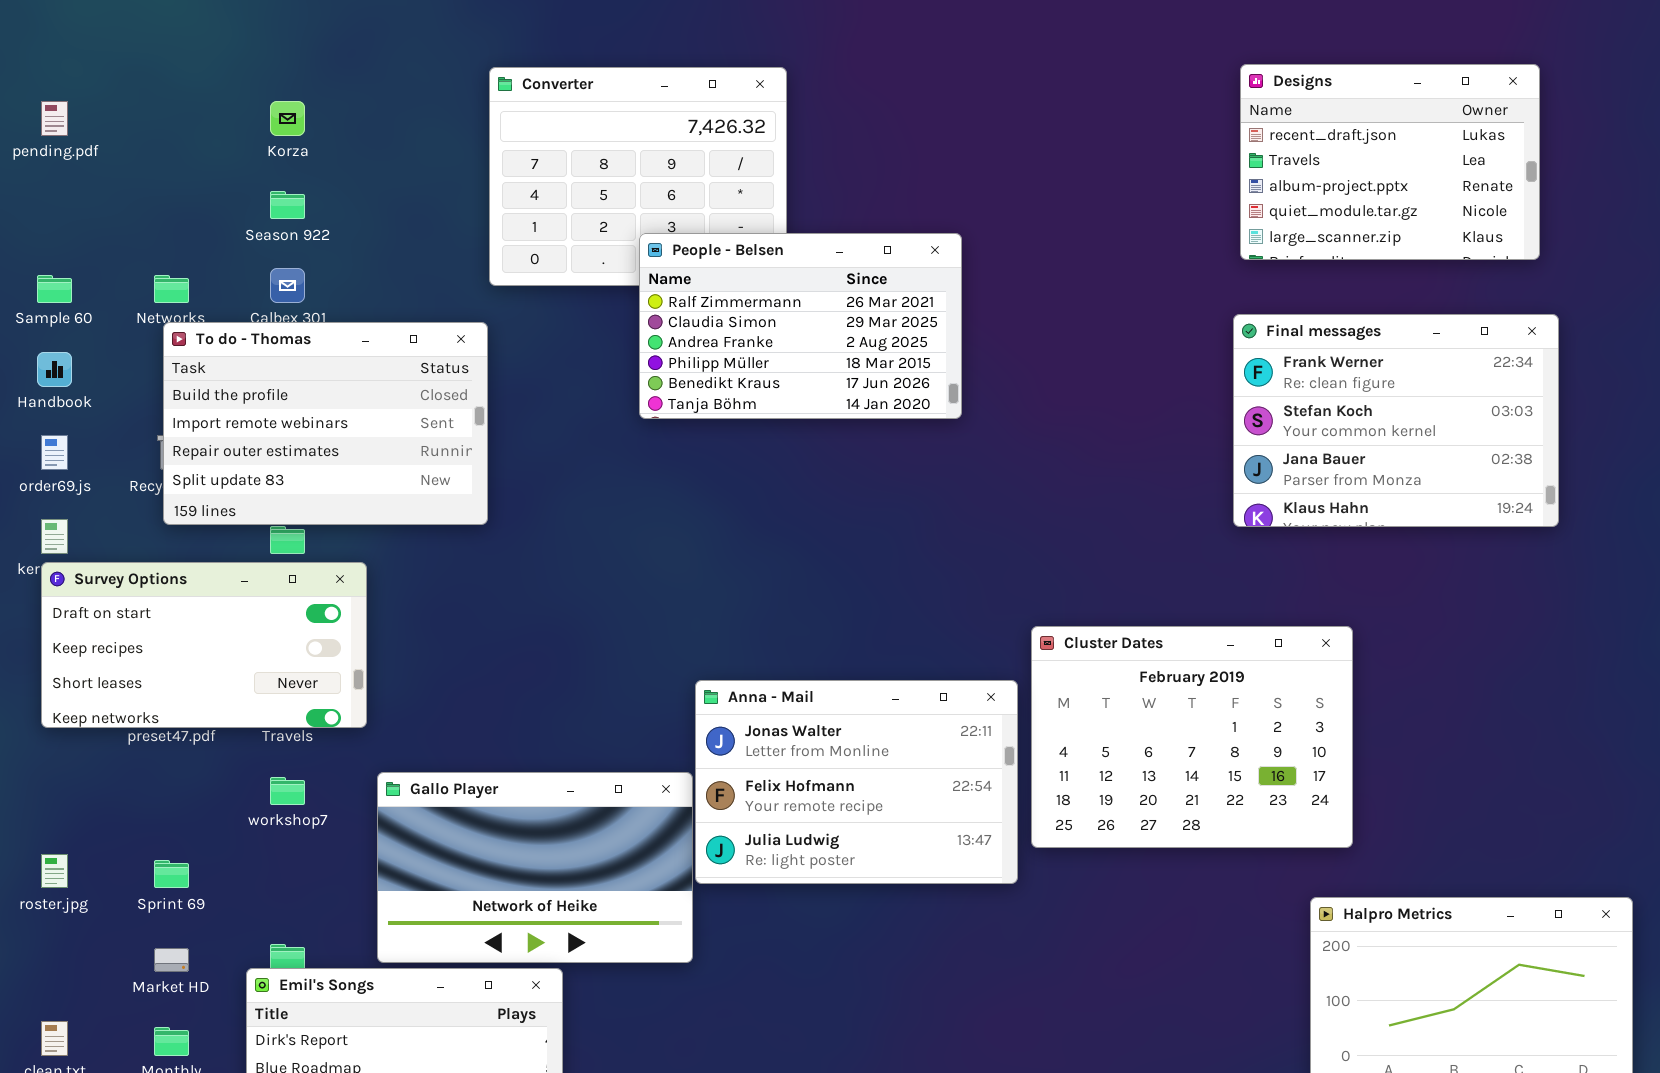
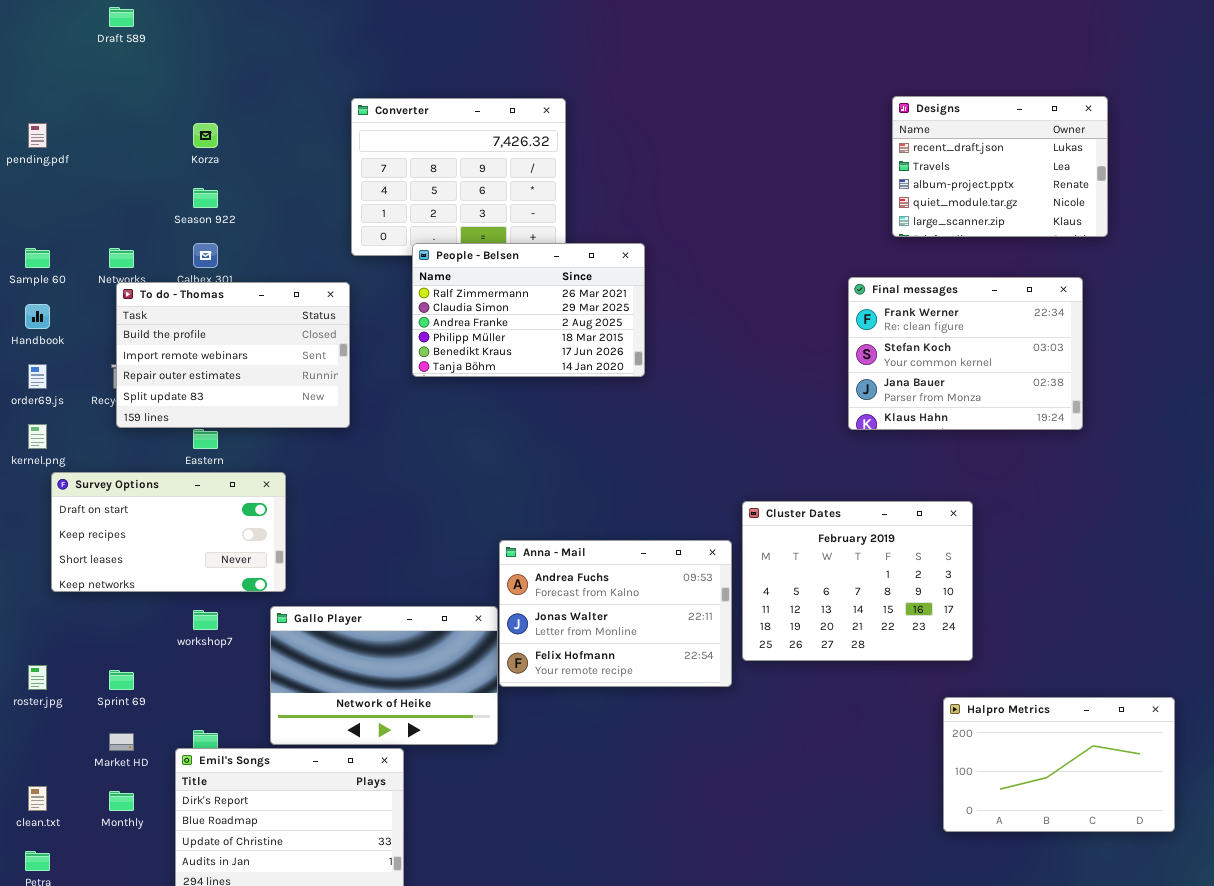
People - Belsen: [639,233,962,419] -> [412,243,645,377], moved
Final messages: [1233,314,1559,527] -> [848,277,1083,430], moved
Survey Options: [41,562,367,728] -> [51,472,286,592], moved
Anna - Mail: [695,680,1018,884] -> [499,540,732,687], scrolled up 1 row

